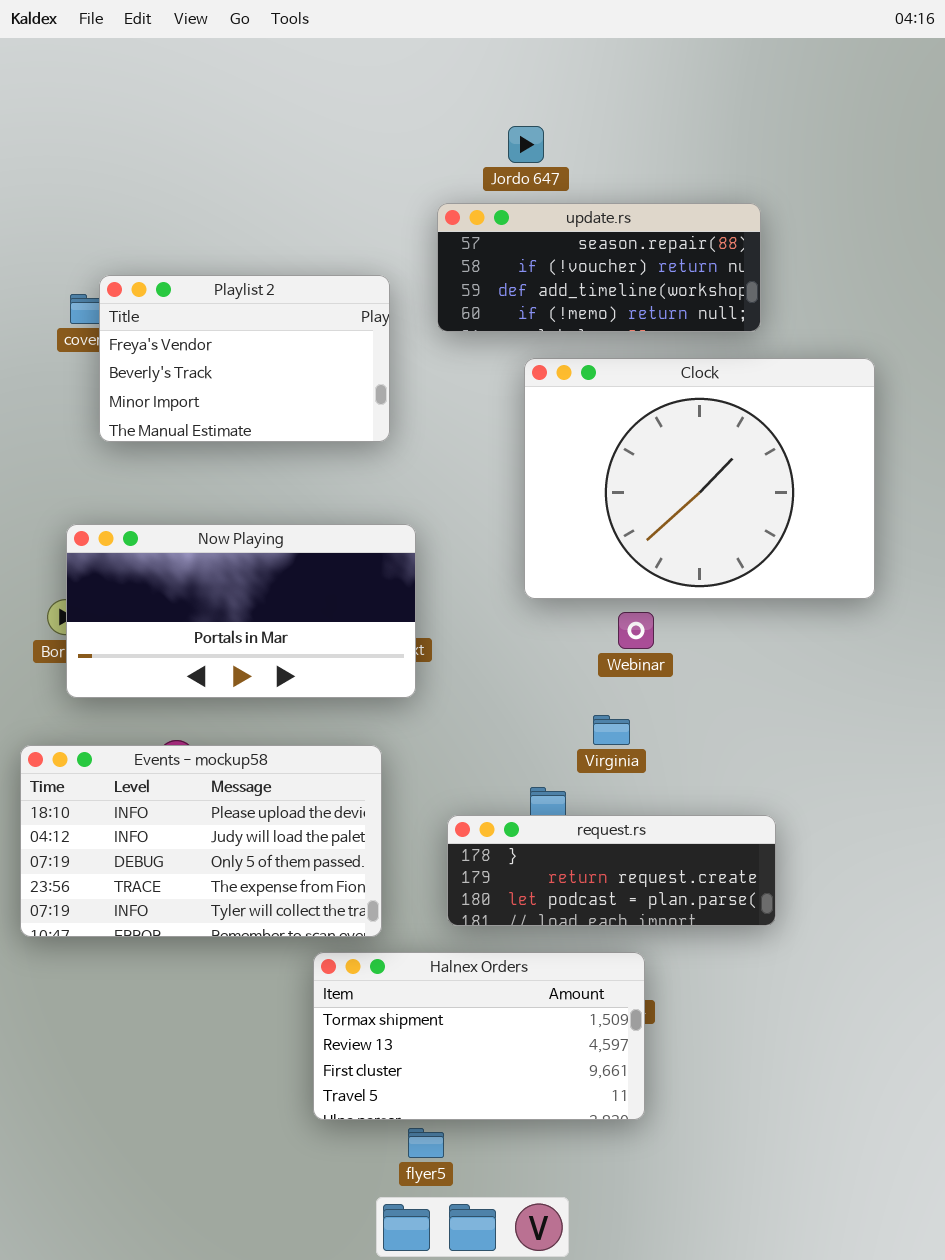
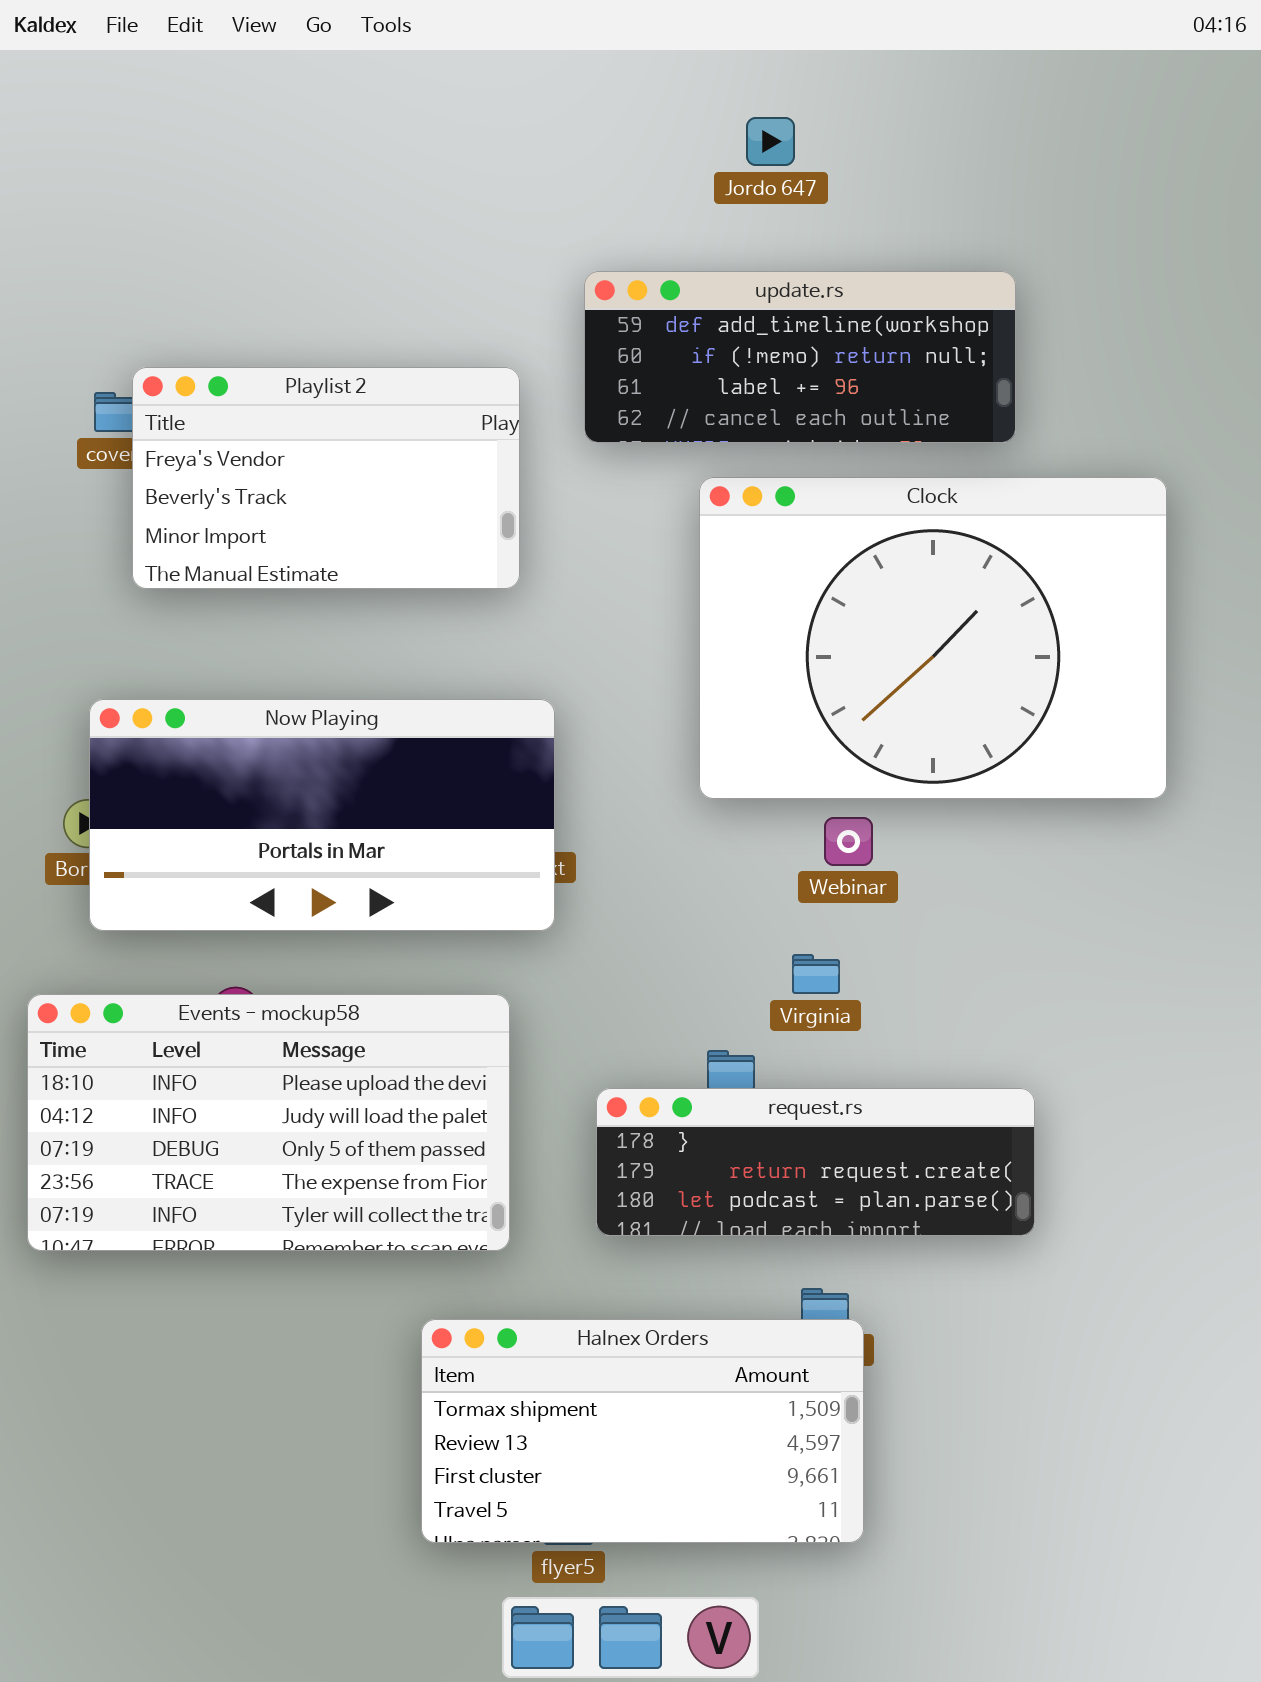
Jordo 647: [508,126,544,163] -> [746,117,795,166], moved
update.rs: [437,203,761,332] -> [584,271,1016,443], scrolled down 2 rows
Halnex Orders: [313,952,645,1120] -> [421,1319,864,1543], moved

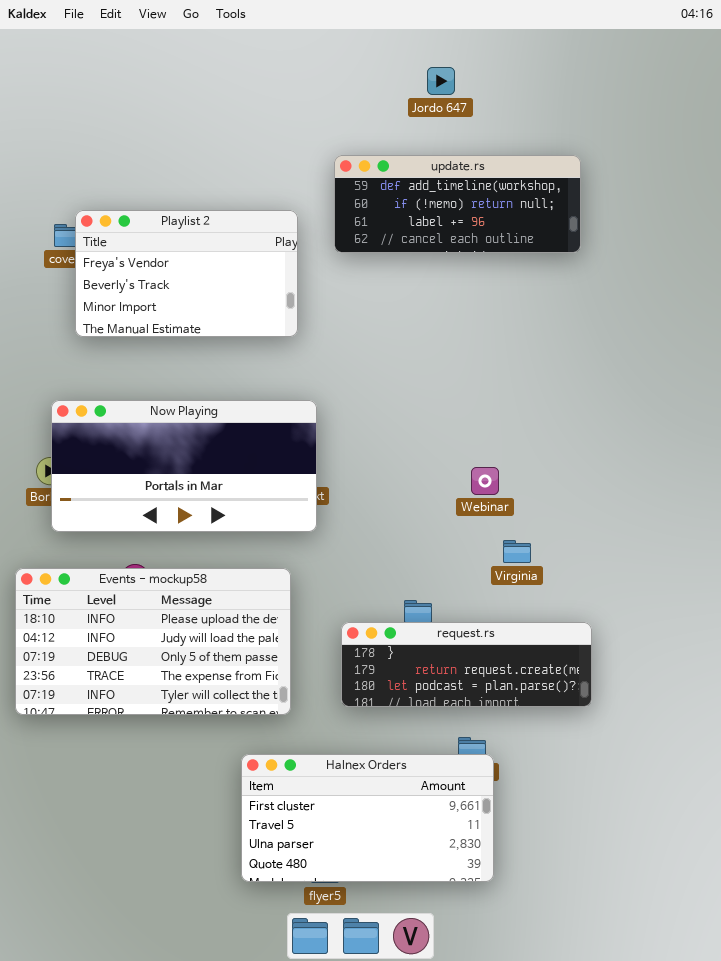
Clock: [699,477,1167,799] -> none, closed
Virginia: [792,954,840,994] -> [503,540,531,563], moved
Halnex Orders: [421,1319,864,1543] -> [241,754,494,882], scrolled down 2 rows

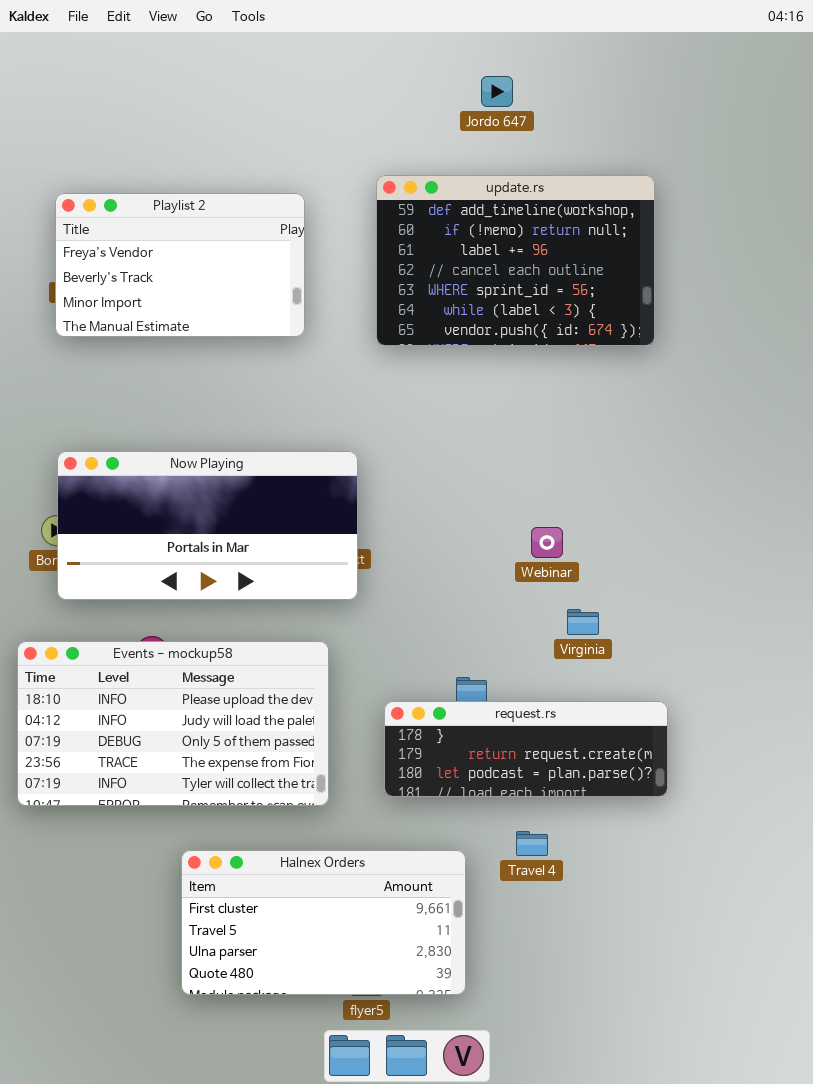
update.rs: [334,155,581,253] -> [376,175,655,346], resized
Playlist 2: [75,210,298,337] -> [55,193,305,337], moved
Halnex Orders: [241,754,494,882] -> [181,850,466,995], moved

